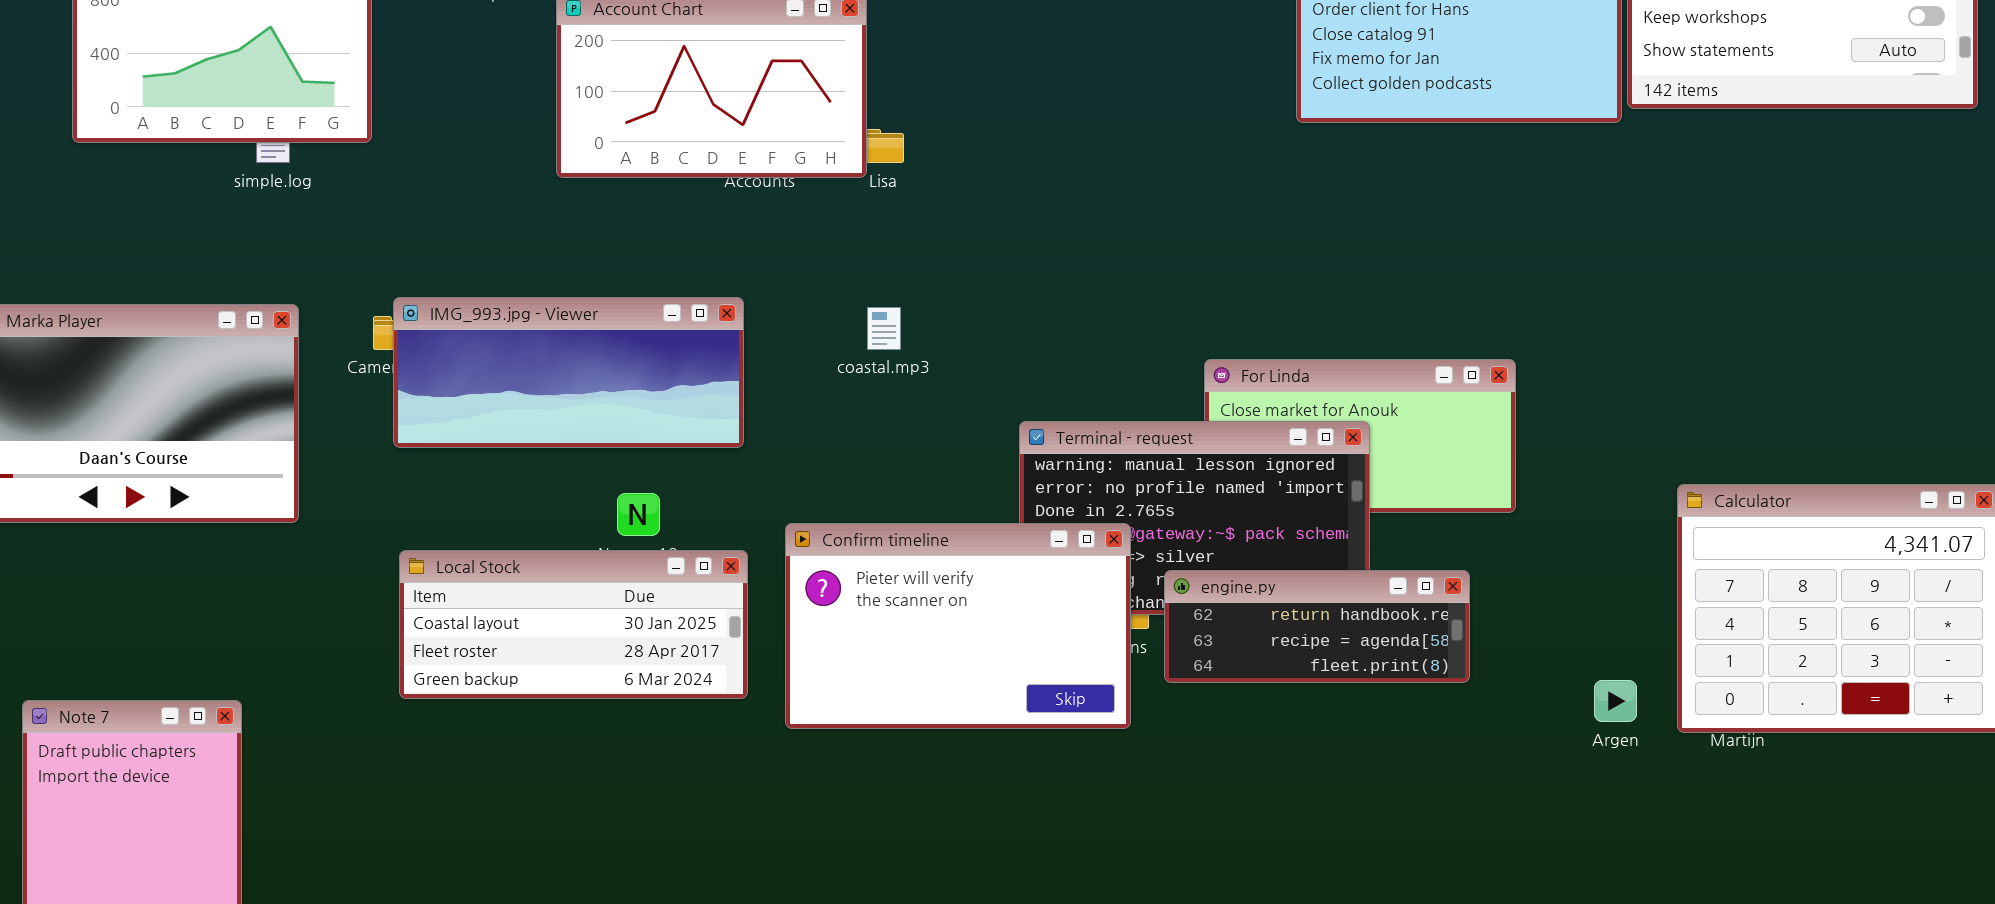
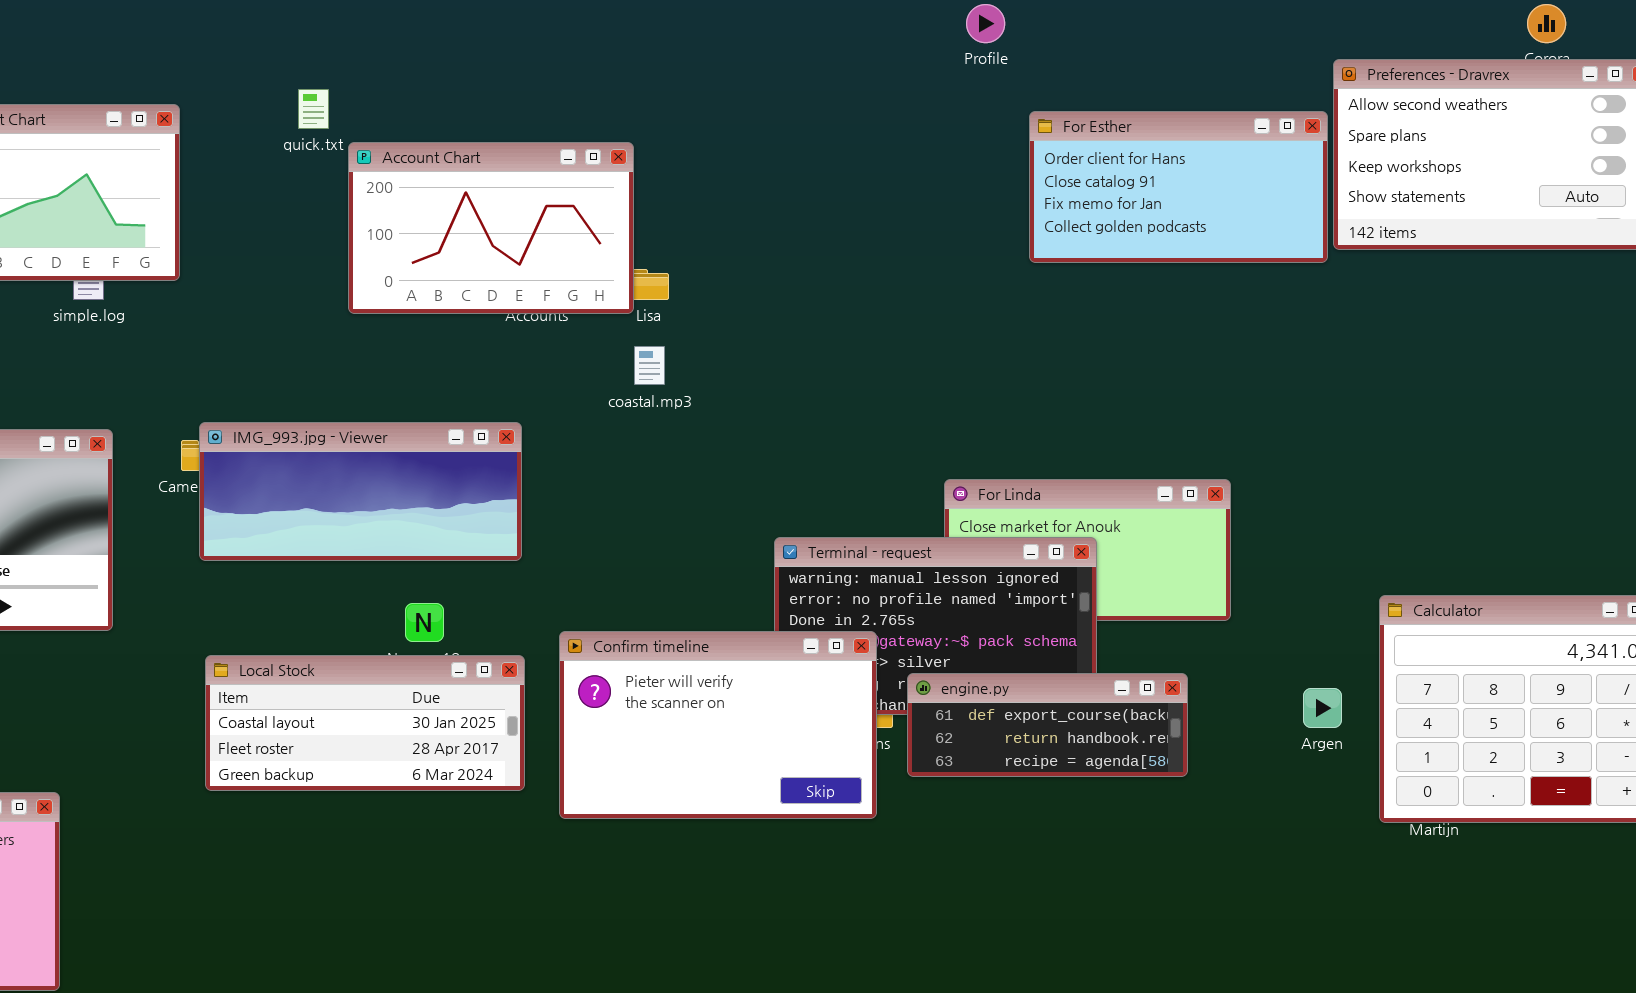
coastal.mp3: [867,307,901,350] -> [634,346,665,385], moved
engine.py: [1164,570,1470,683] -> [907,673,1188,777], scrolled up 1 row
Argen: [1594,680,1637,722] -> [1303,688,1342,728], moved

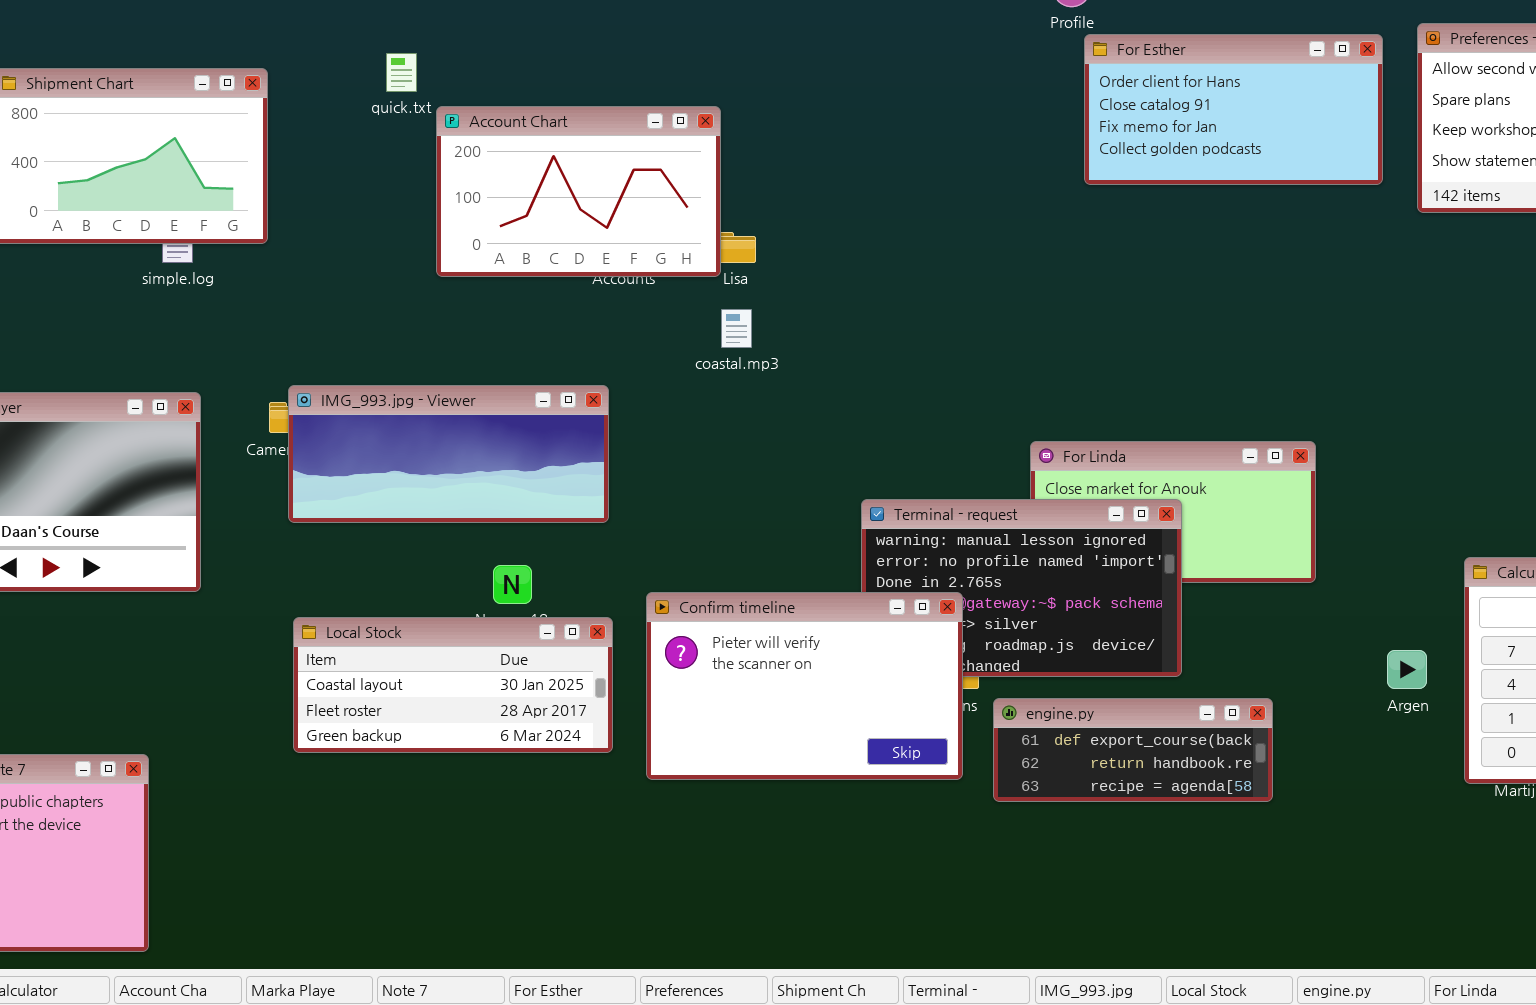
For Esther: [1029,111,1328,263] -> [1084,34,1383,185], moved
engine.py: [907,673,1188,777] -> [993,698,1273,802], moved

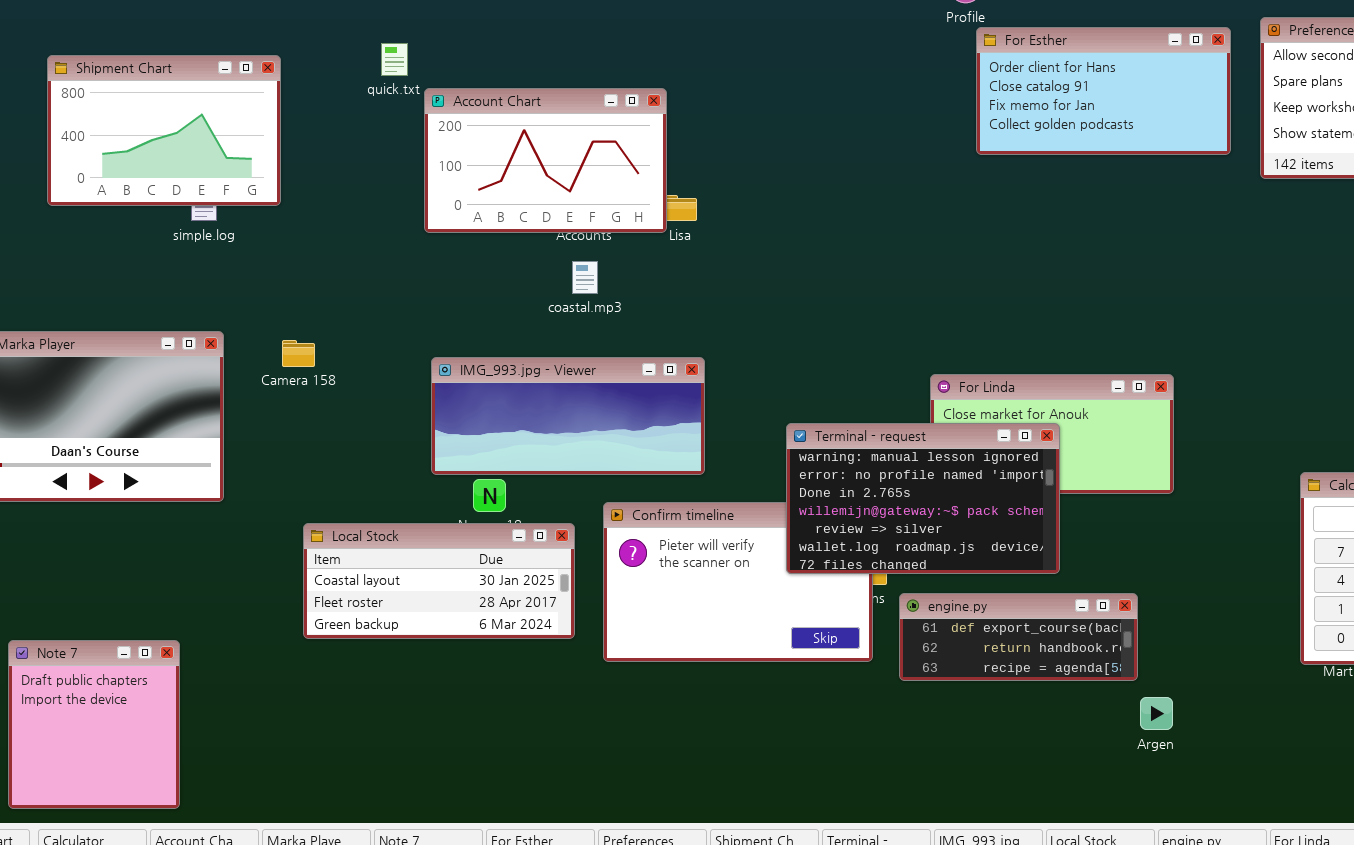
coastal.mp3: [721,309,752,348] -> [572,261,598,294], moved
IMG_993.jpg - Viewer: [288,385,609,523] -> [431,357,705,475], moved
Terminal - request: [861,499,1182,677] -> [786,423,1060,574], raised
Argen: [1387,650,1427,689] -> [1140,697,1173,730], moved

